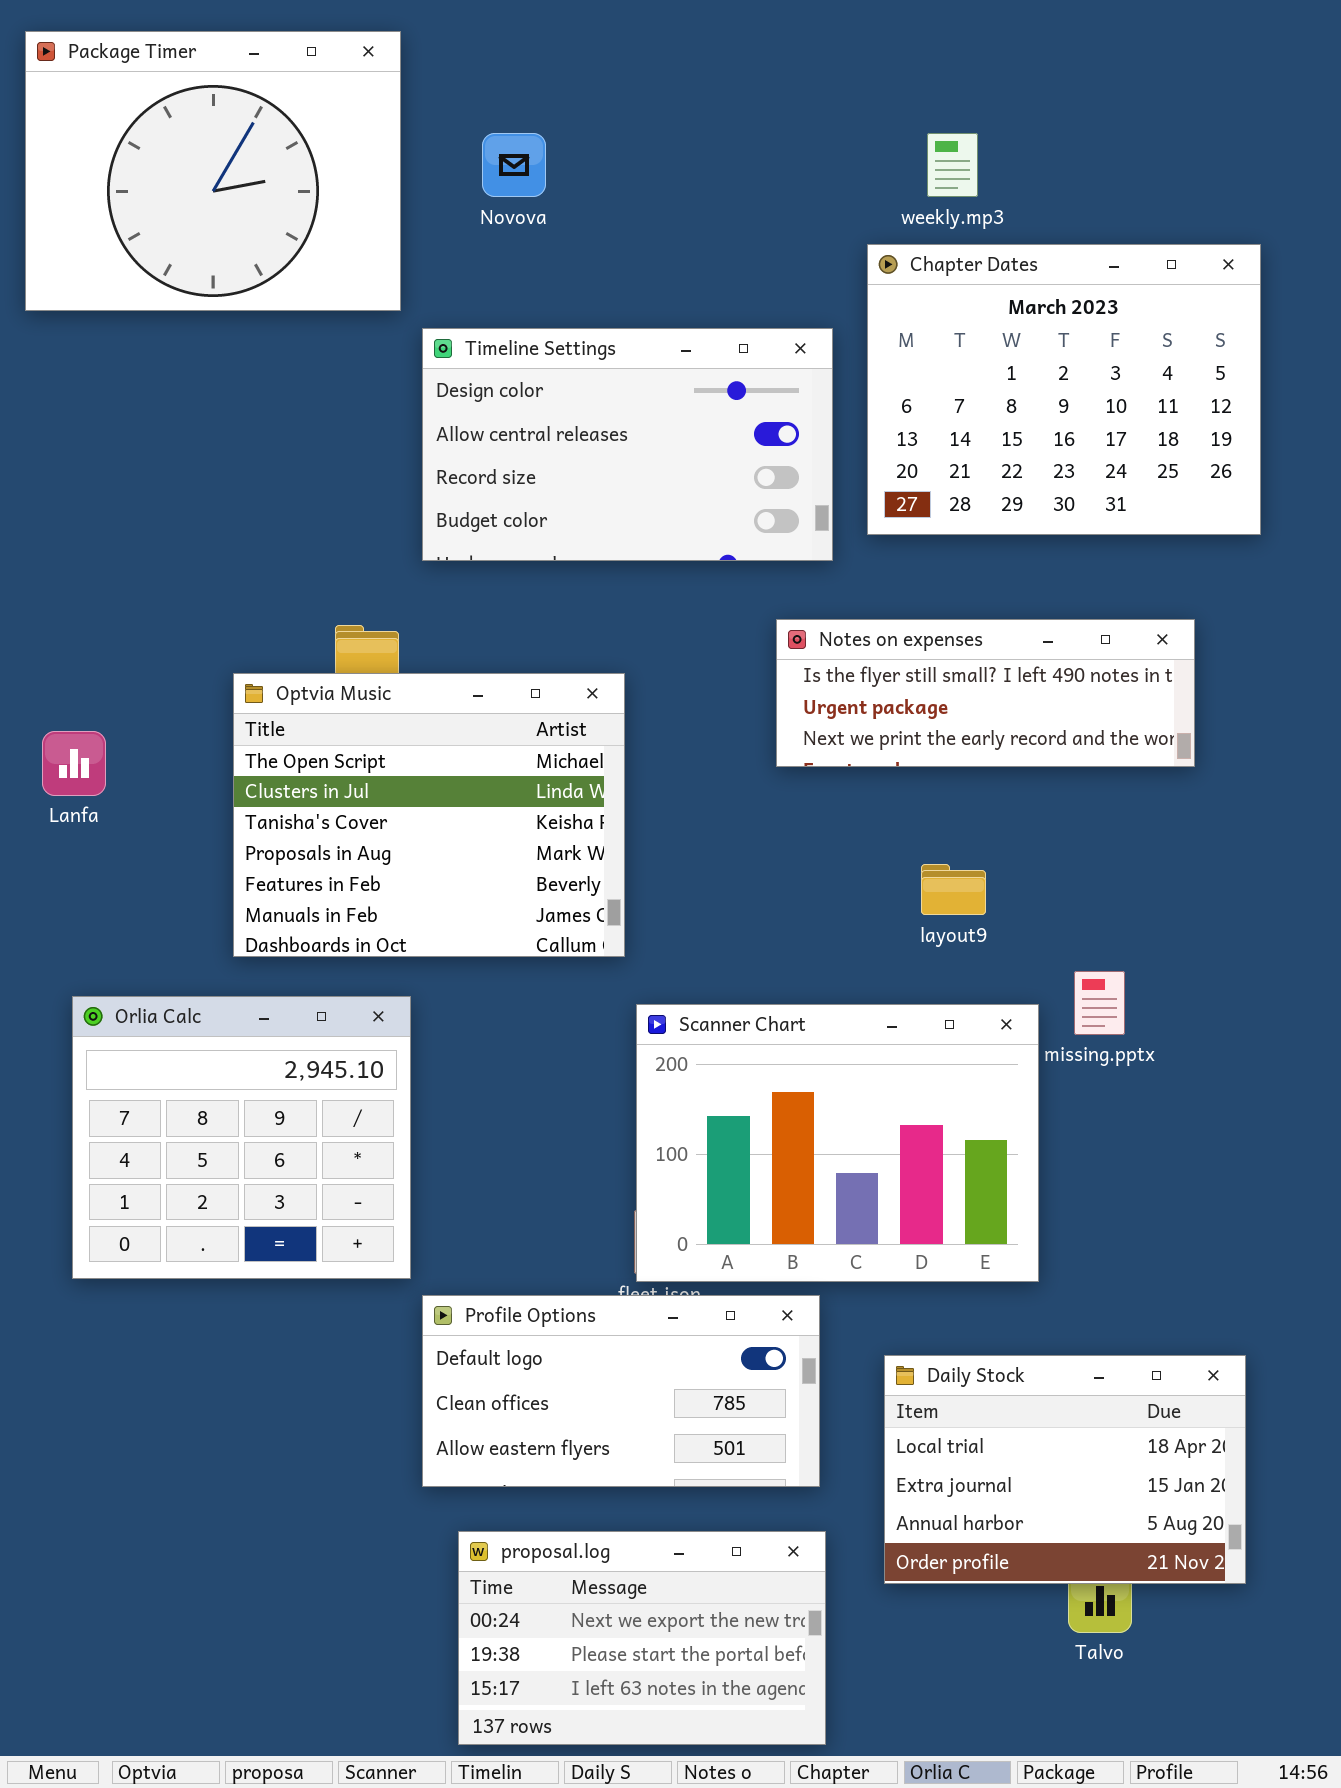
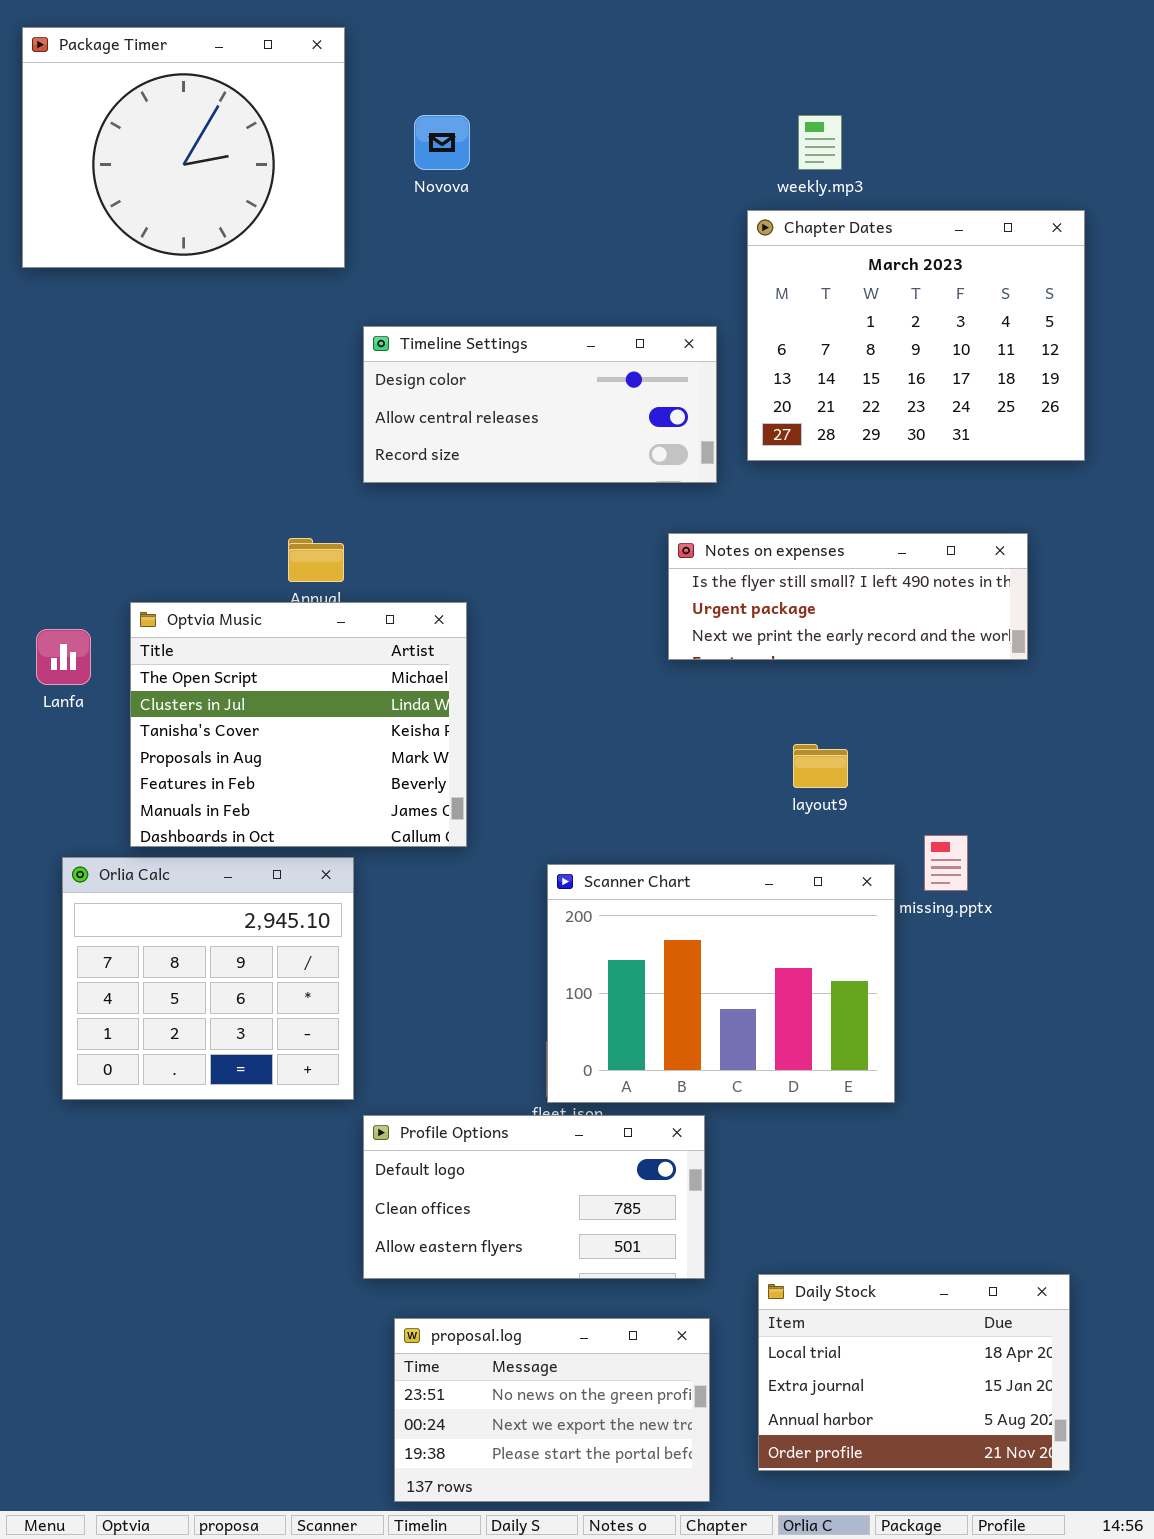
Timeline Settings: [422,328,833,561] -> [363,326,717,483], resized
Optvia Music: [233,673,625,957] -> [130,602,467,847], moved
Daily Stock: [884,1355,1246,1584] -> [758,1274,1070,1471], moved
proposal.log: [458,1531,826,1745] -> [394,1318,710,1502], scrolled up 1 row

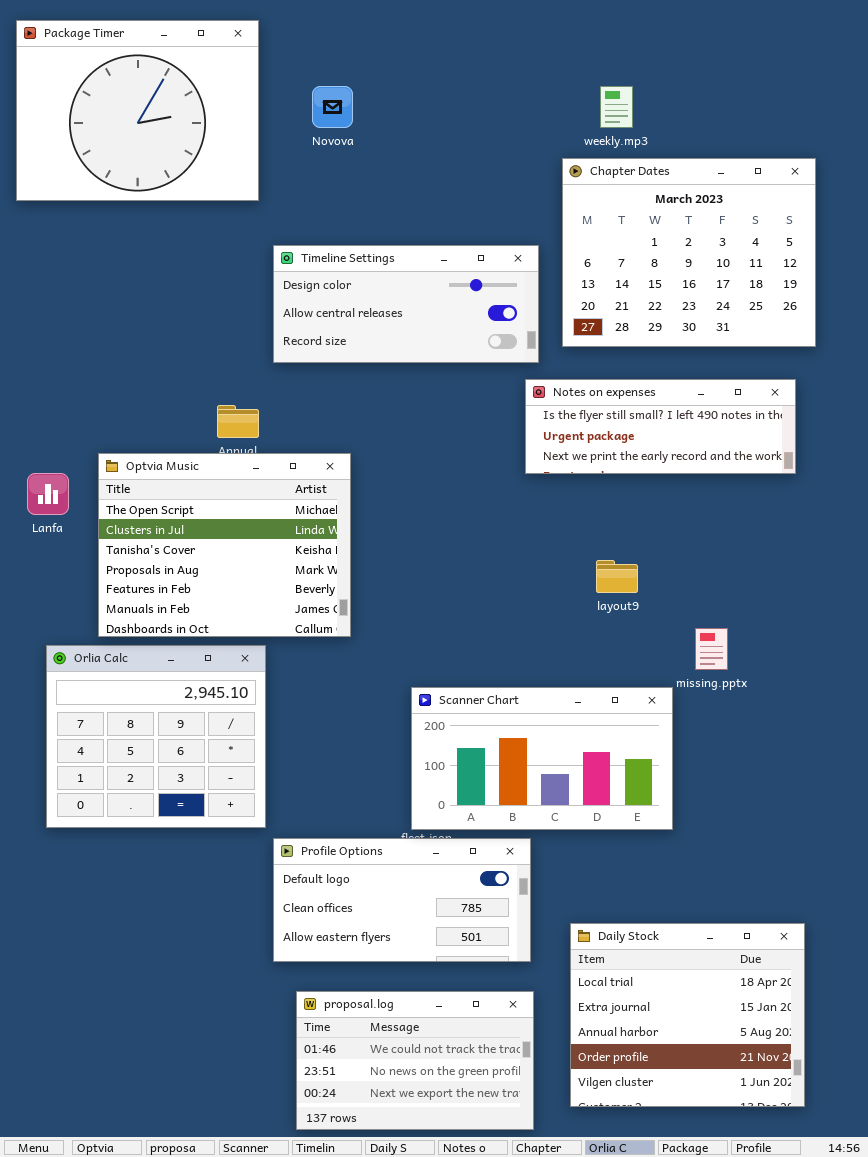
Notes on expenses: [668,533,1028,660] -> [525,379,796,474], moved
Scanner Chart: [547,864,895,1103] -> [411,687,673,830], resized
Daily Stock: [758,1274,1070,1471] -> [570,923,805,1107], resized
proposal.log: [394,1318,710,1502] -> [296,991,534,1130], scrolled up 1 row

